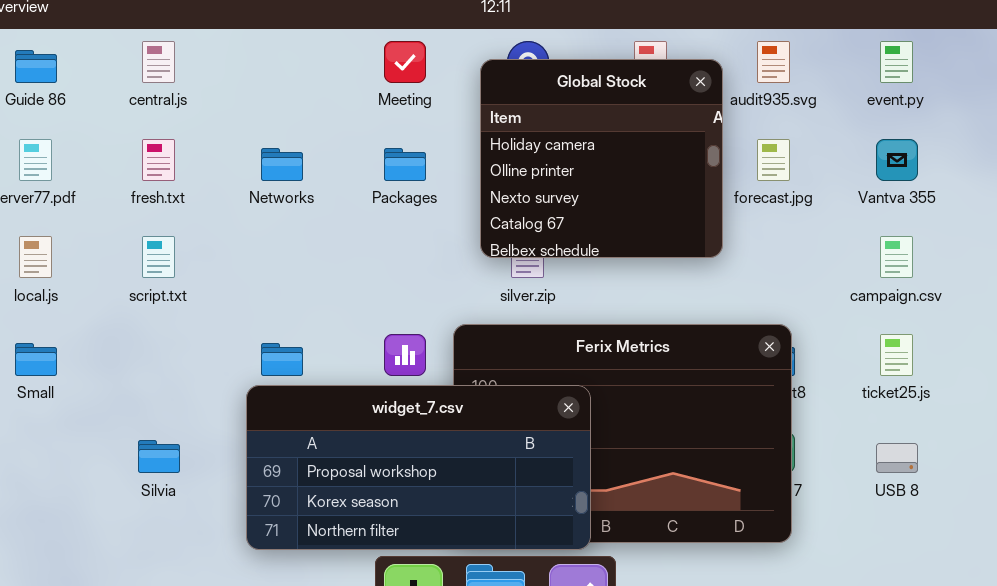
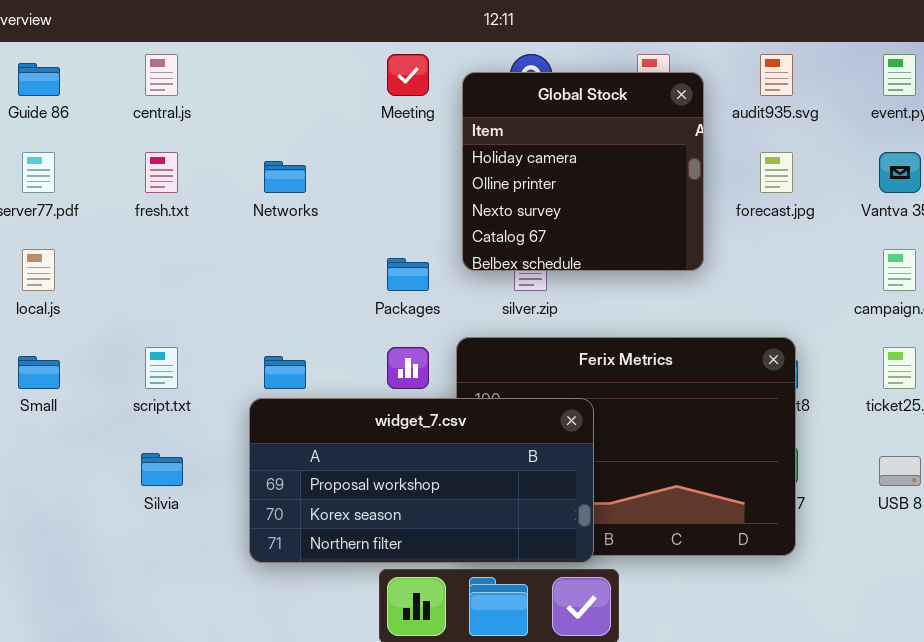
Global Stock: [480,59,723,258] -> [462,72,704,271], moved
Packages: [384,148,426,181] -> [387,258,429,291], moved
script.txt: [142,236,175,278] -> [145,347,178,389], moved

